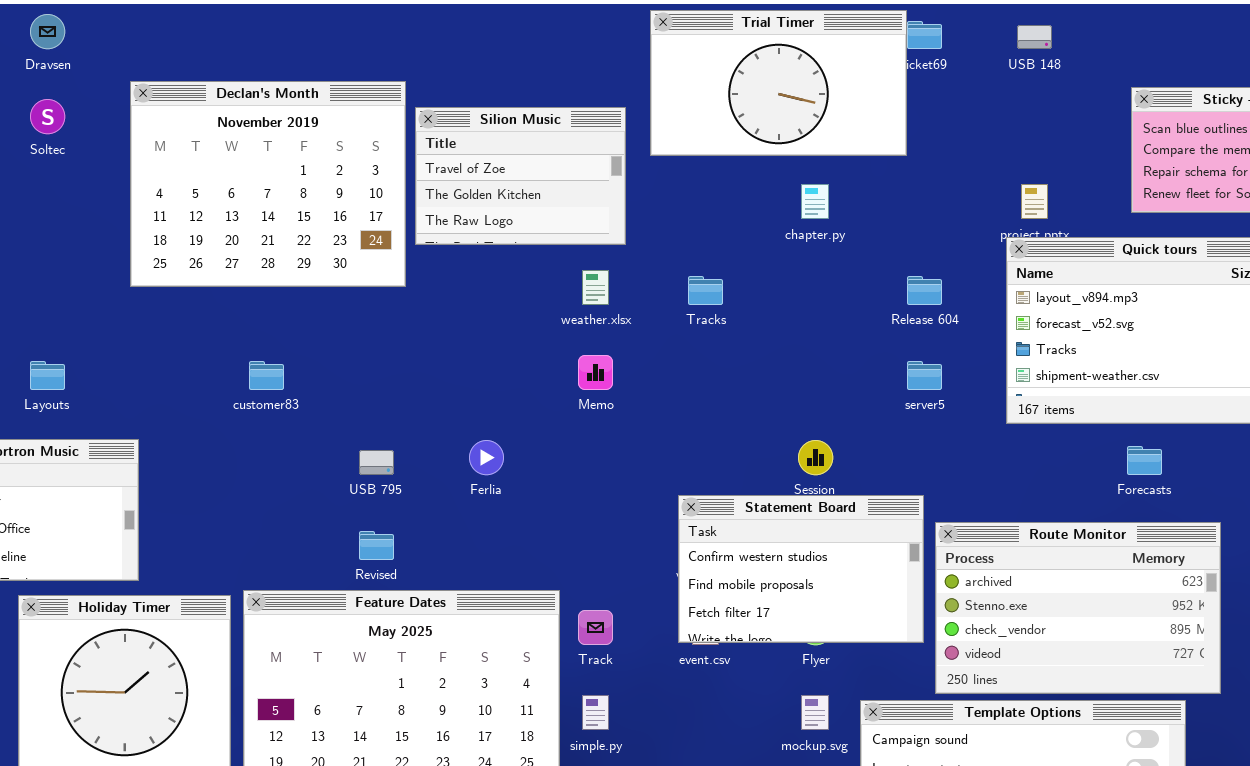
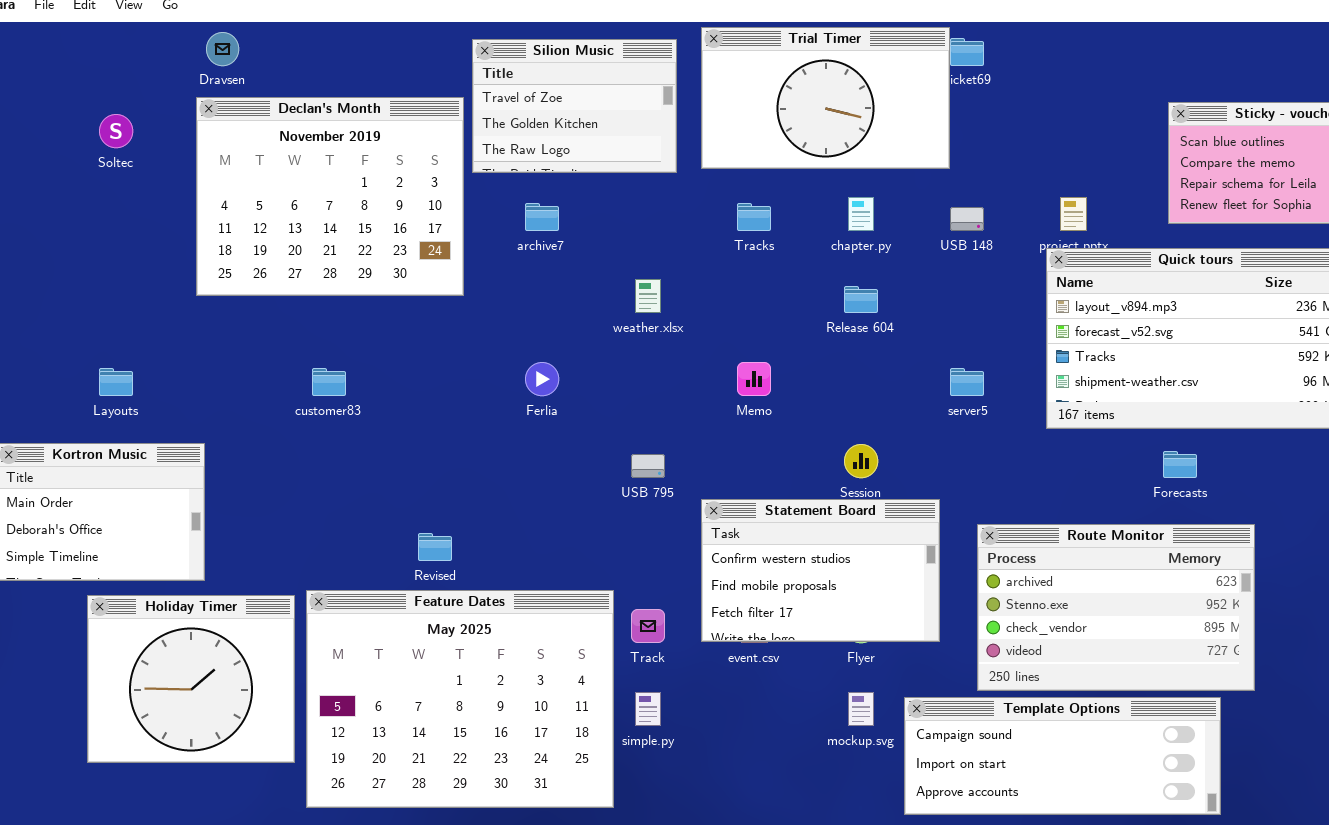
Dravsen: [30,14,65,49] -> [206,32,239,66], moved
USB 148: [1017,25,1052,49] -> [950,207,984,231], moved
Silion Music: [415,107,626,245] -> [472,39,677,173], moved
Tracks: [688,276,723,305] -> [737,203,771,231], moved
Release 604: [907,276,942,305] -> [844,286,878,313], moved
Memo: [578,355,613,390] -> [737,362,771,396], moved
Ferlia: [469,440,504,475] -> [525,362,559,396], moved
USB 795: [359,450,394,475] -> [631,454,665,478], moved
Statement Board: [678,495,924,643] -> [701,499,940,642], moved

